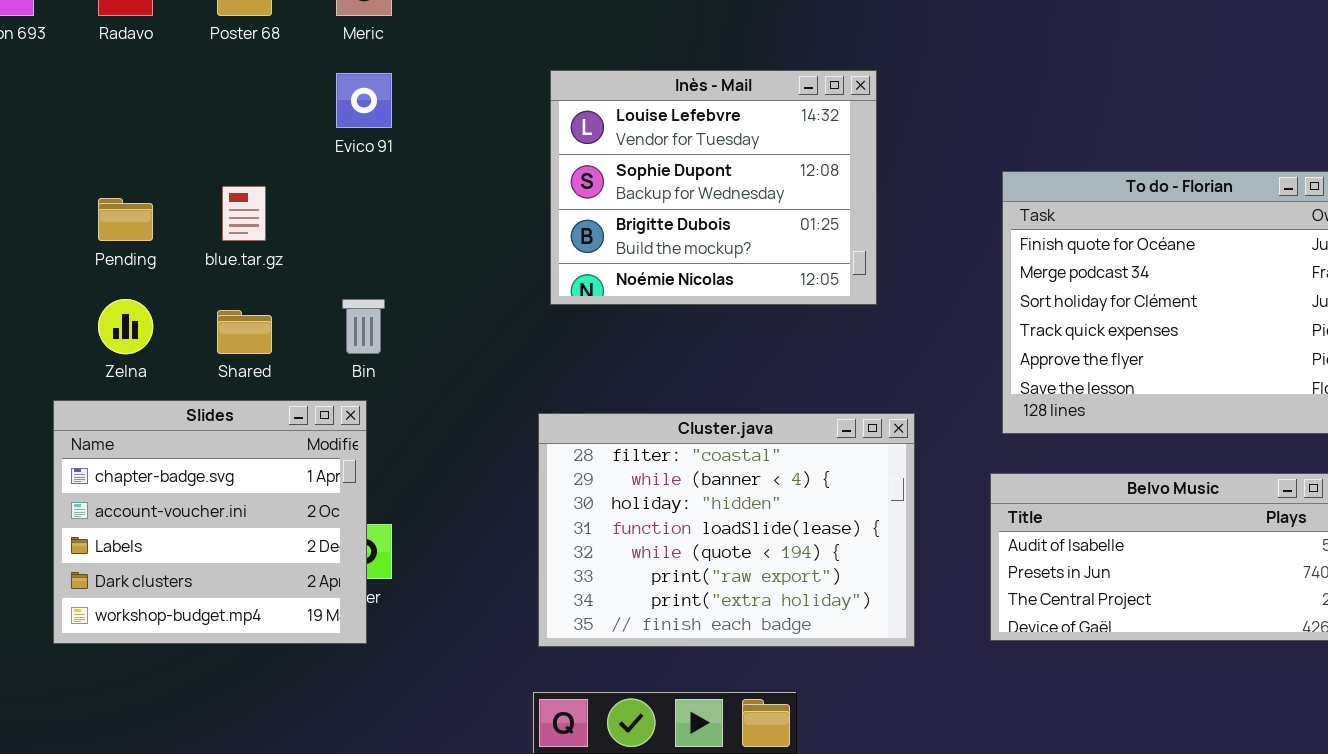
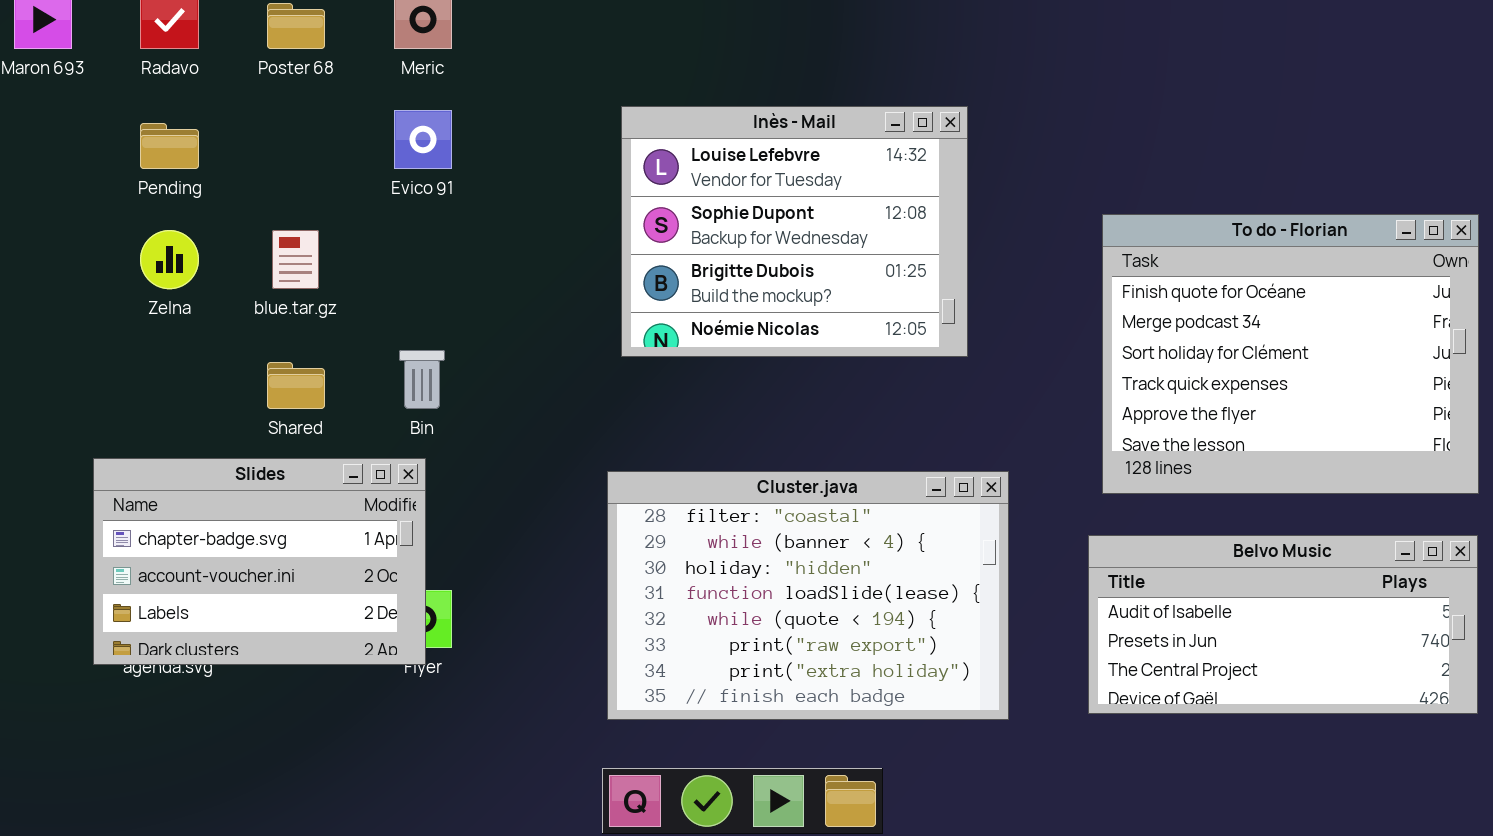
Pending: [98,198,153,241] -> [140,123,199,169], moved
Zelna: [98,299,153,354] -> [140,230,199,289], moved
Slides: [53,400,367,644] -> [93,458,426,665], resized

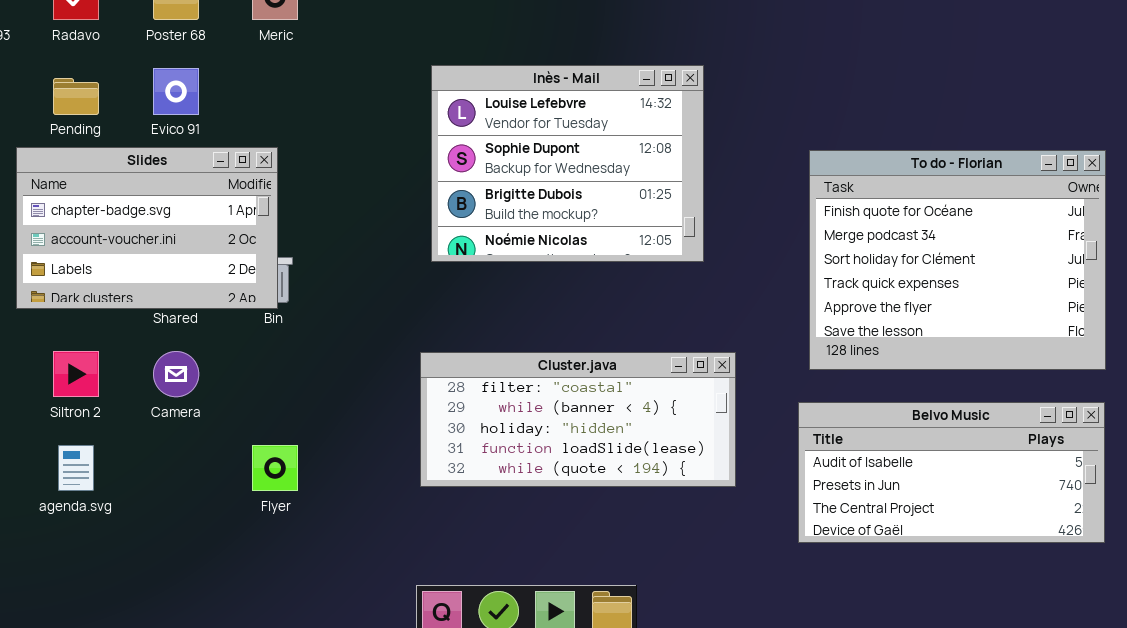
Evico 91: [394,110,452,169] -> [153,68,199,115], moved
Slides: [93,458,426,665] -> [16,147,278,309], moved
Cluster.java: [607,471,1009,720] -> [420,352,736,487], resized

